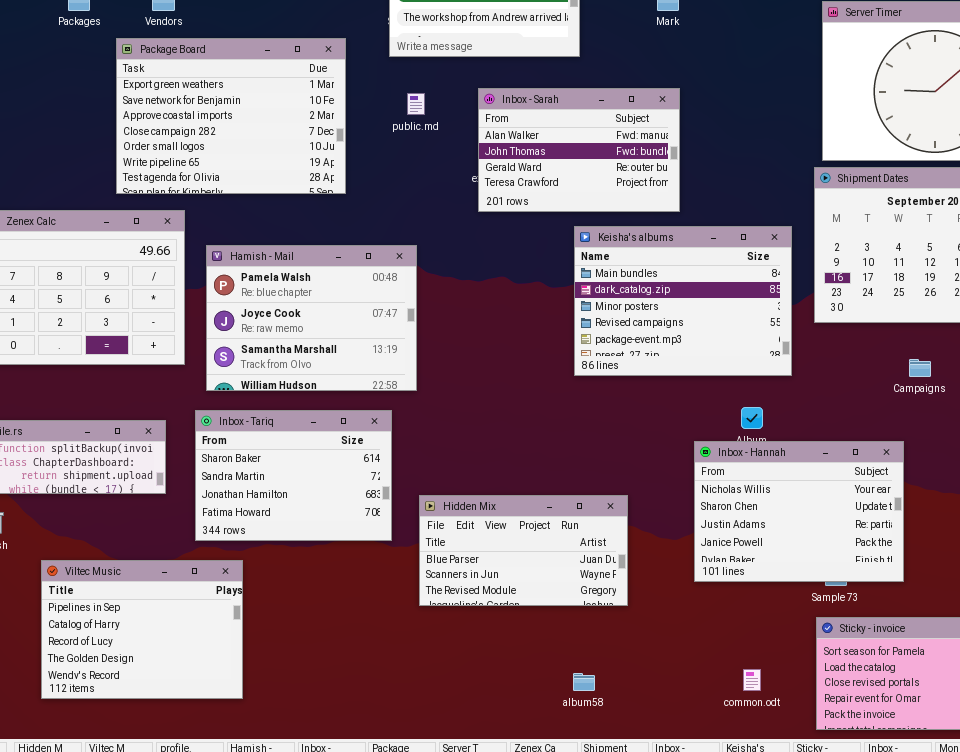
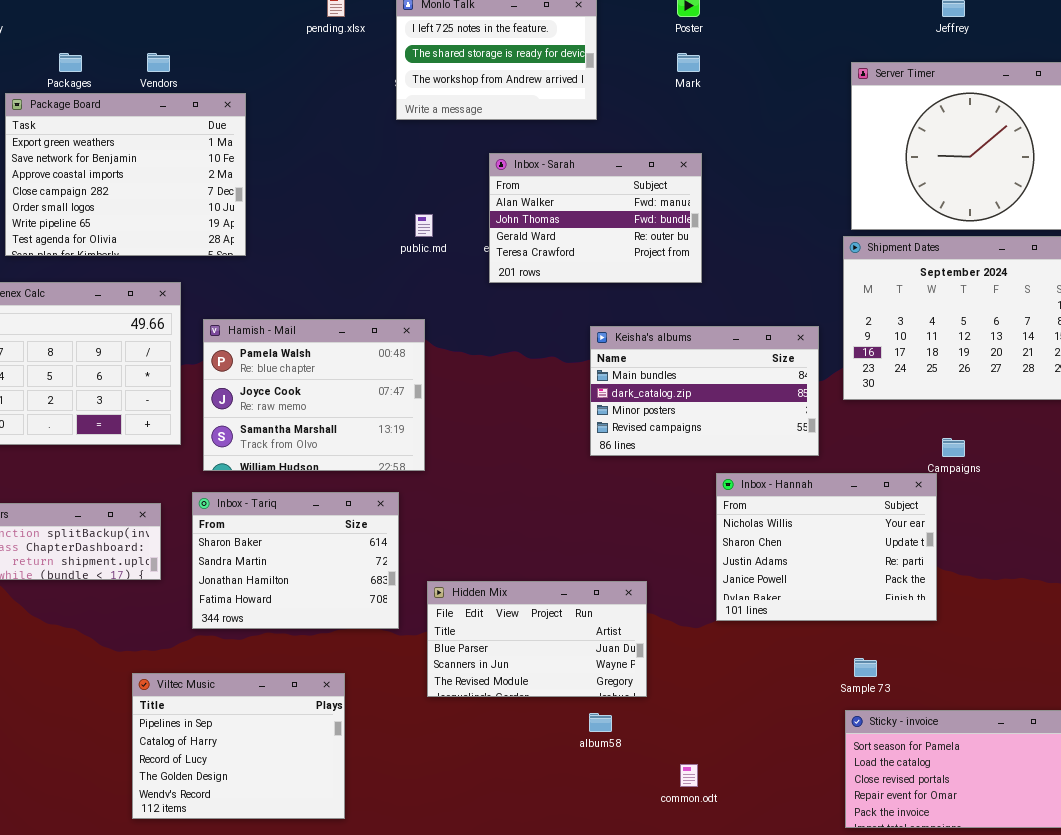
Package Board: [116,38,346,194] -> [5,93,246,256], moved
public.md: [407,93,425,115] -> [415,214,433,237], moved
Keisha's albums: [574,226,792,376] -> [590,326,819,456], resized
Inbox - Hannah: [694,441,904,582] -> [716,473,937,621], moved
Viltec Music: [41,560,243,699] -> [132,673,345,819], moved
common.odt: [743,669,761,691] -> [680,764,698,787], moved
album58: [573,673,595,691] -> [589,713,612,732], moved

